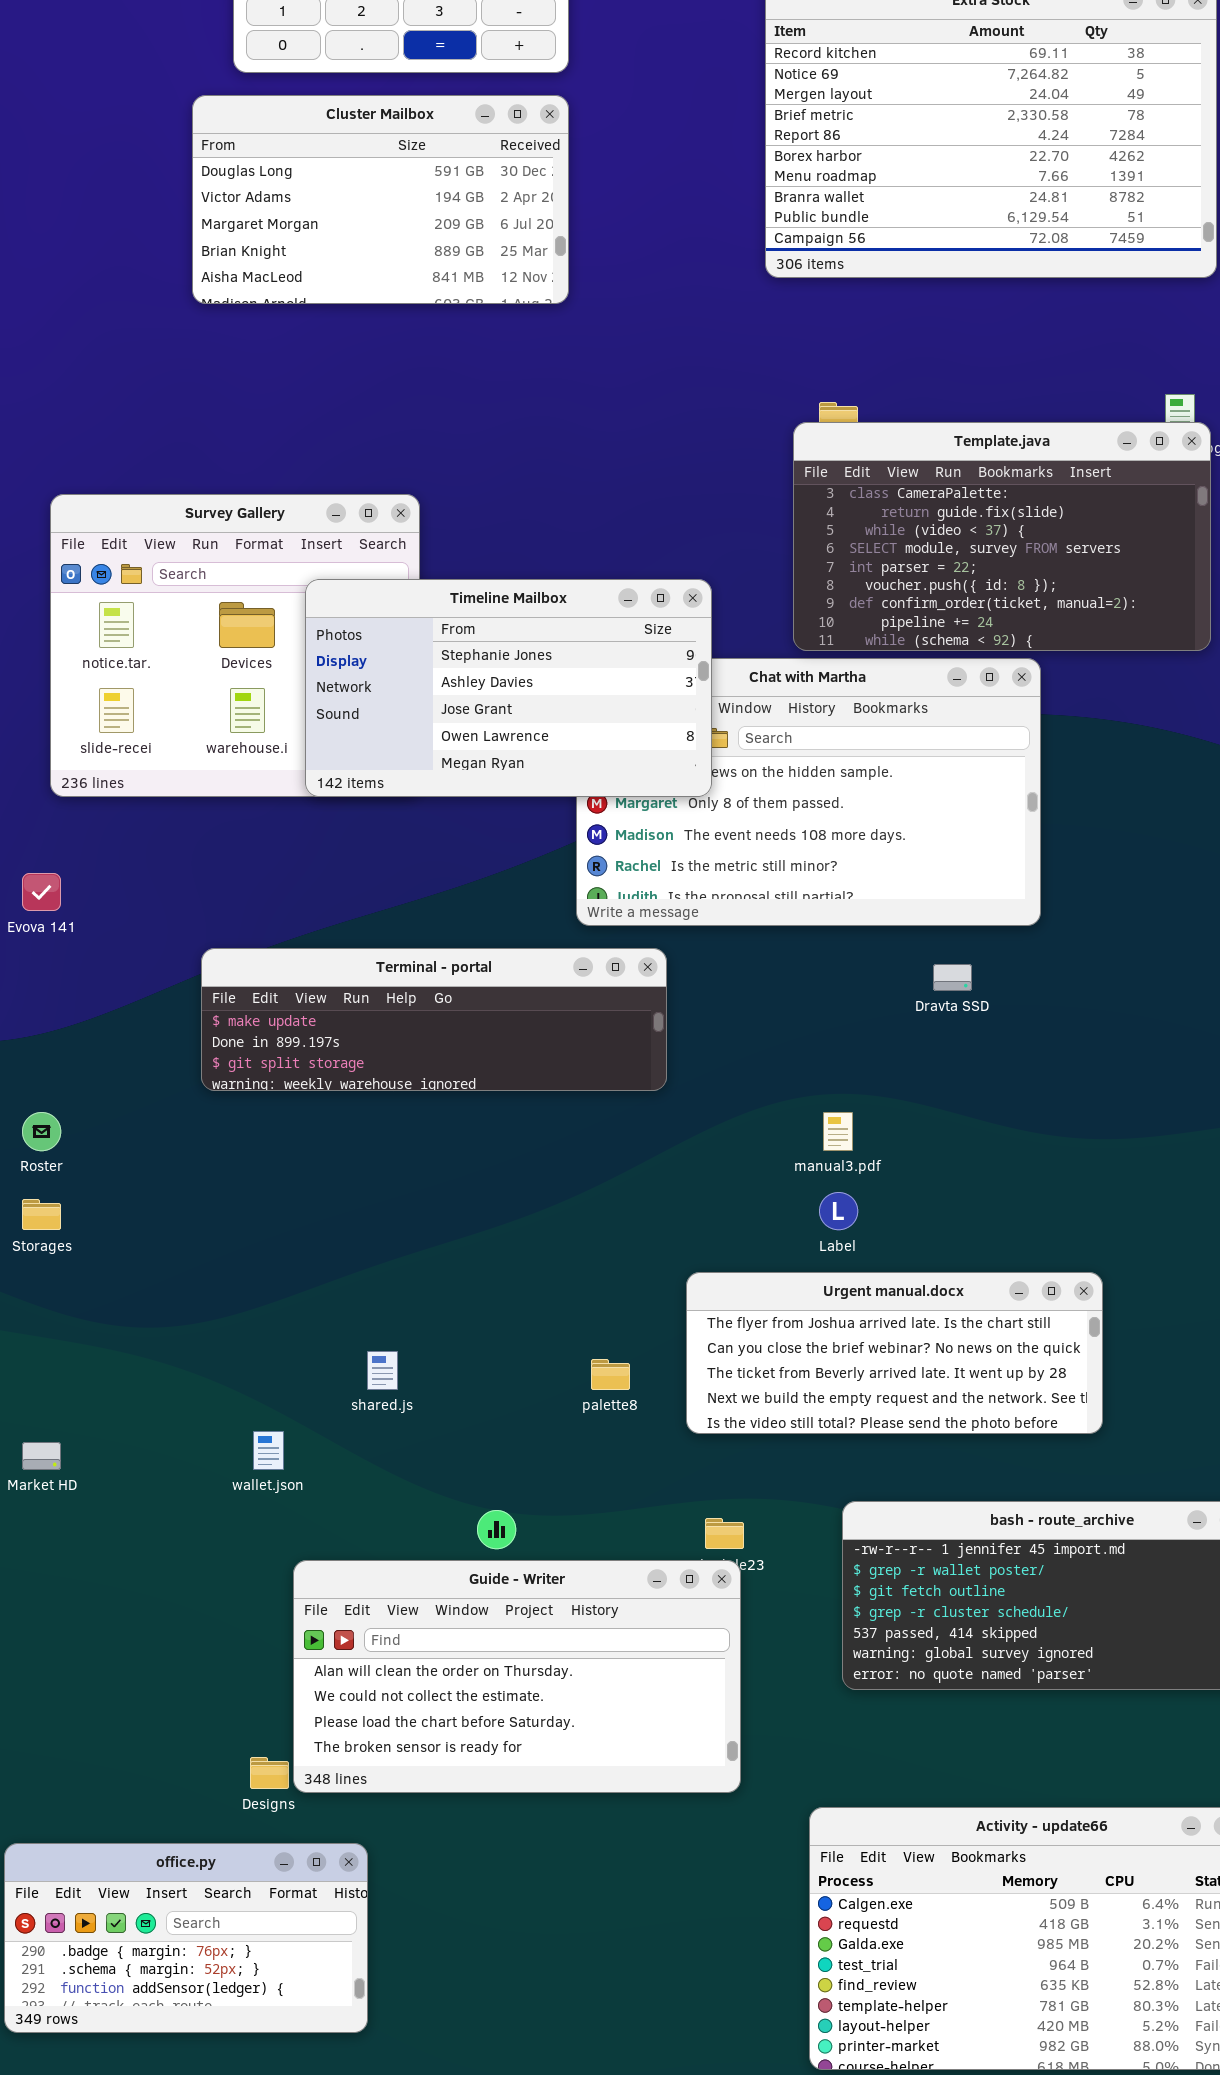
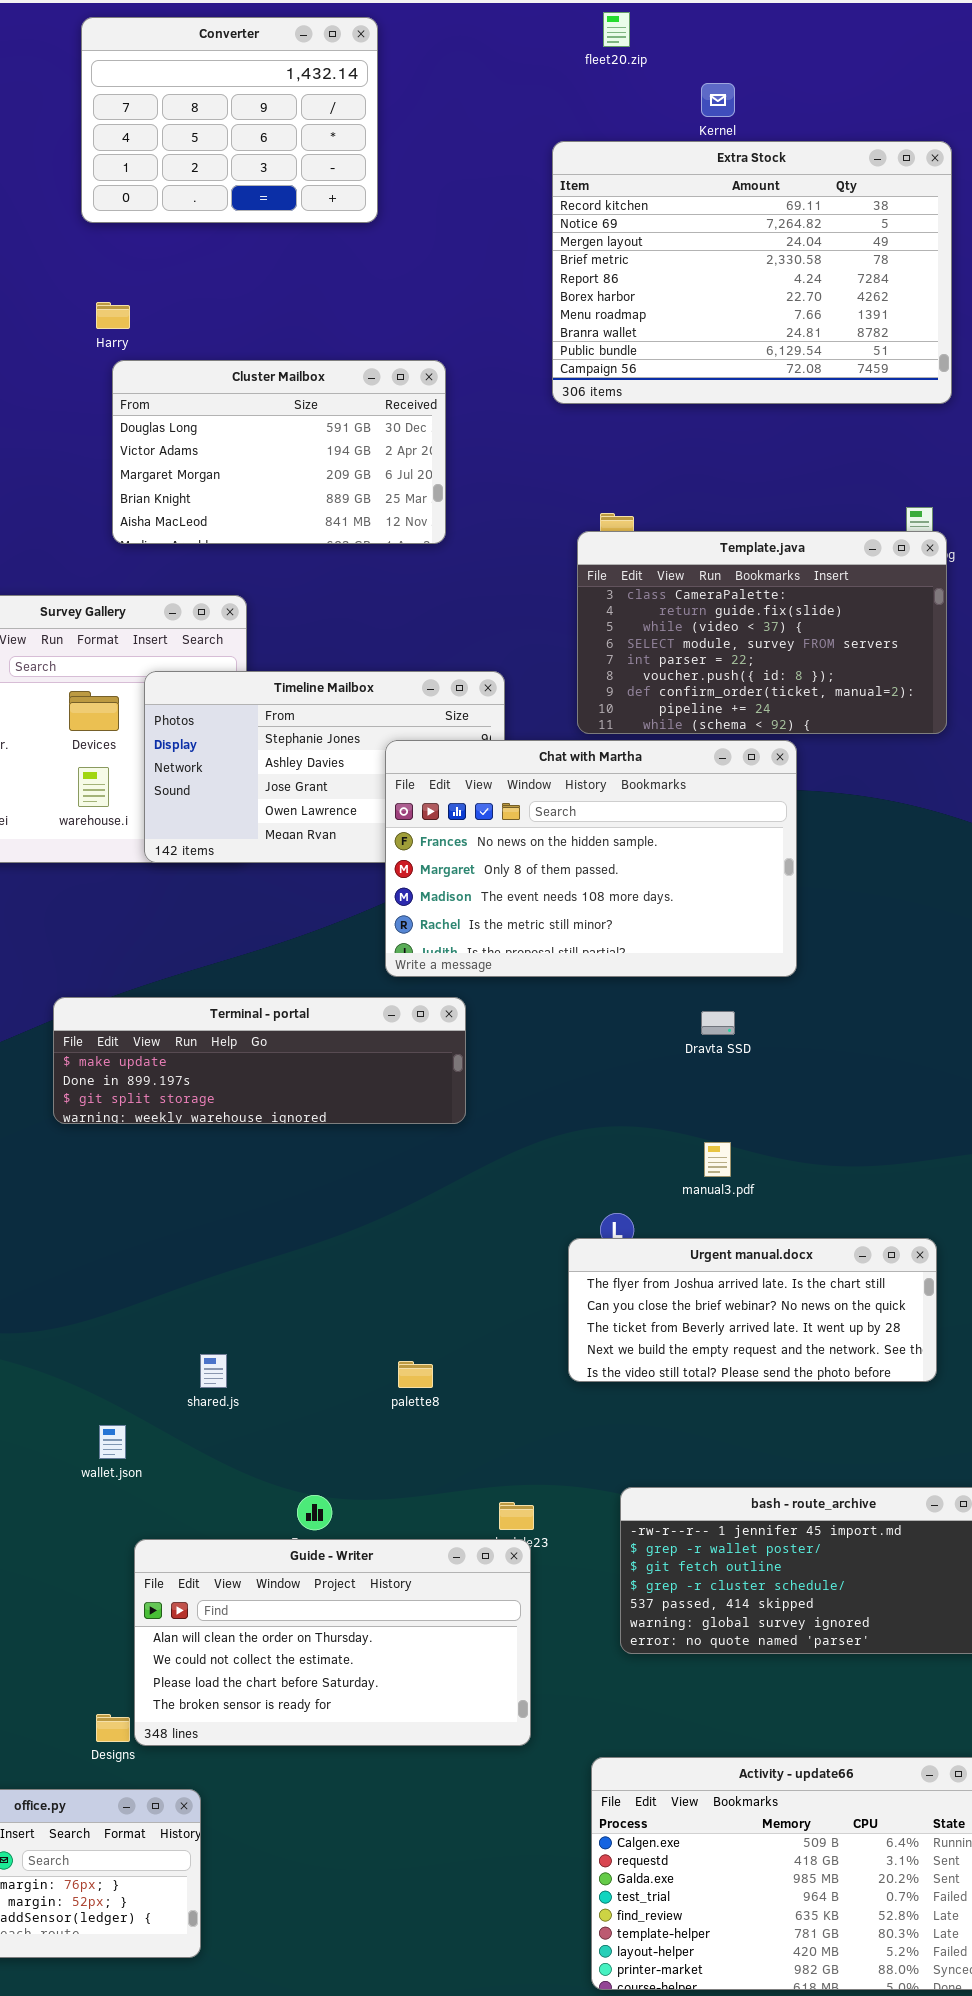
Cluster Mailbox: [192,95,569,304] -> [112,360,446,544], moved
Chat with Martha: [576,658,1041,926] -> [385,740,797,977], raised
manual3.pdf: [823,1112,853,1151] -> [704,1142,731,1177], moved
Urgent manual.docx: [686,1272,1103,1434] -> [568,1238,937,1382], moved

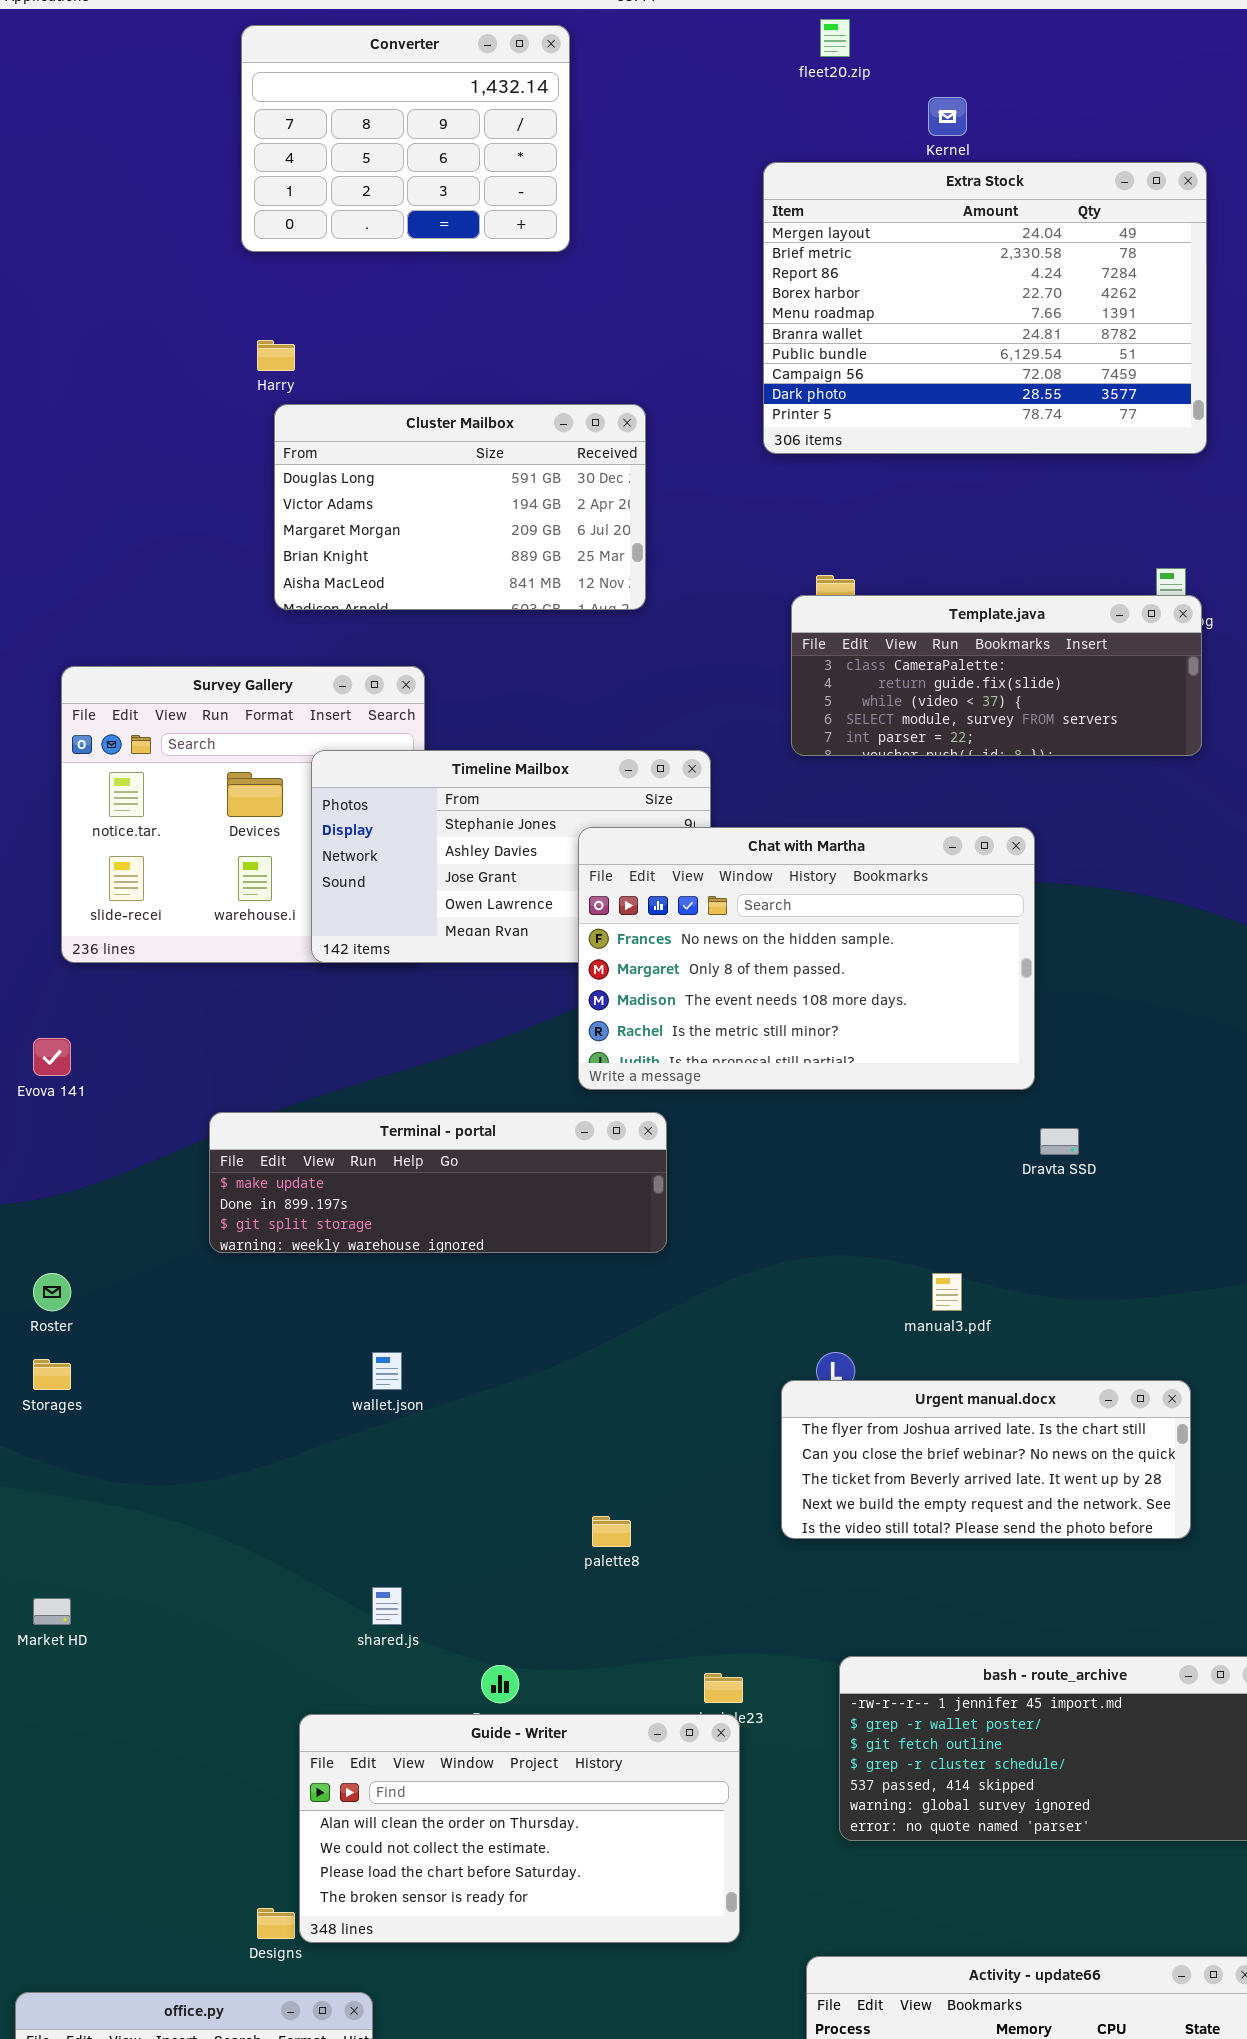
Extra Stock: [552,141,952,404] -> [763,162,1207,454], scrolled down 2 rows
Template.java: [577,531,947,734] -> [791,595,1202,756], resized
Dravta SSD: [701,1011,735,1035] -> [1040,1128,1079,1155], moved
shared.js: [200,1354,227,1388] -> [372,1587,402,1625], moved
wallet.json: [99,1425,126,1459] -> [372,1352,402,1390], moved

